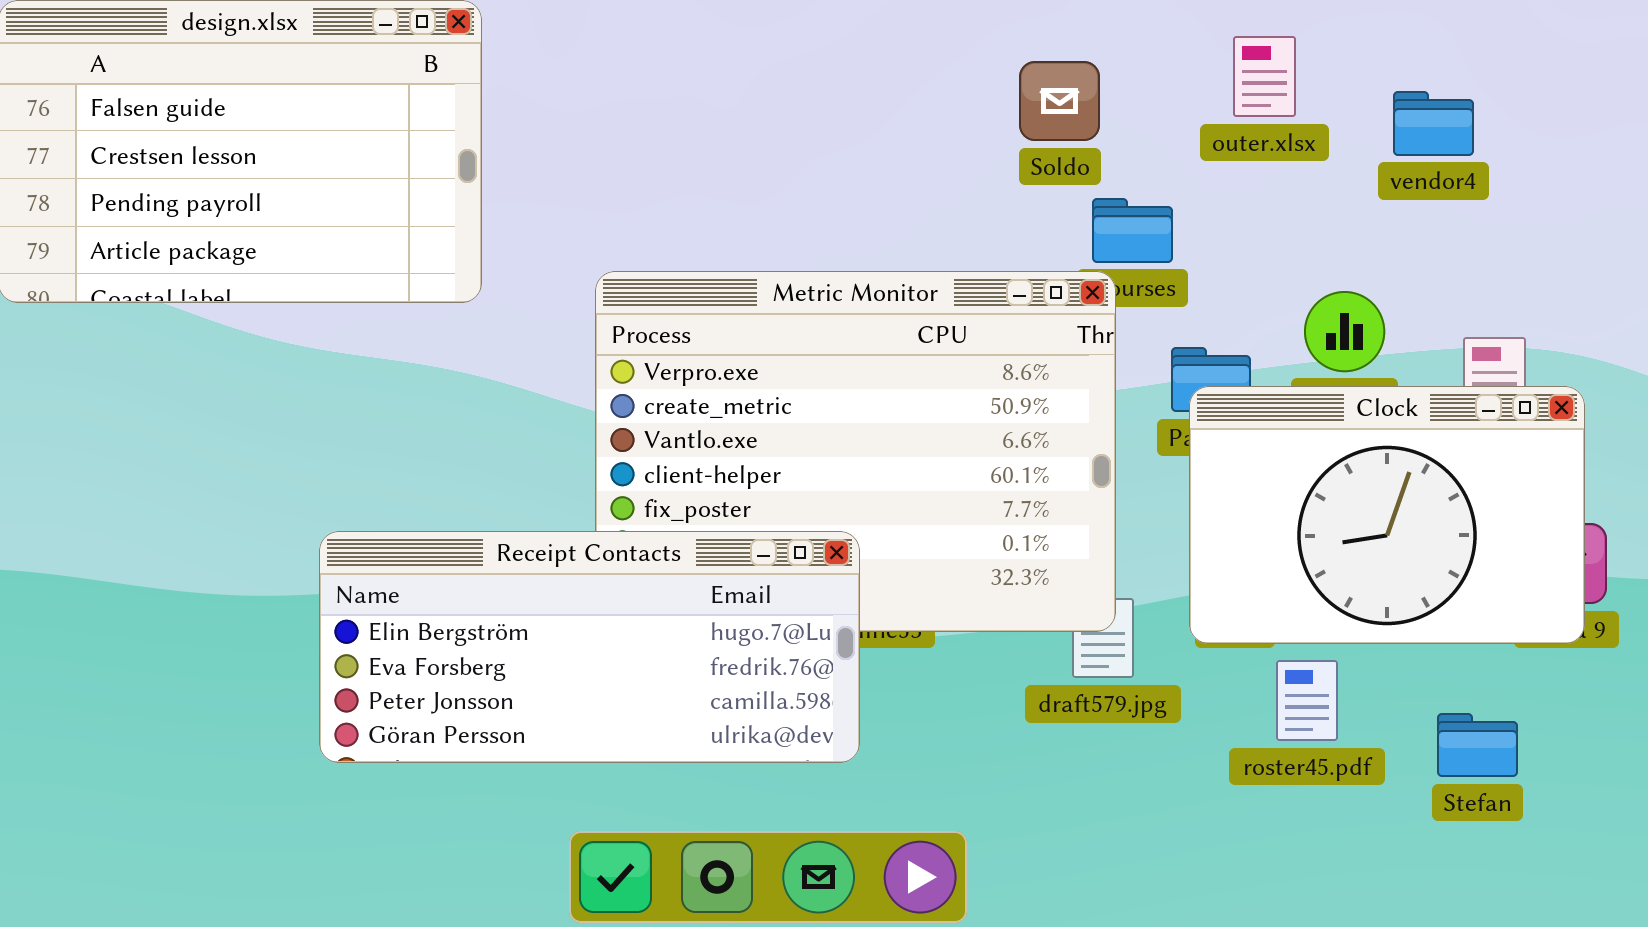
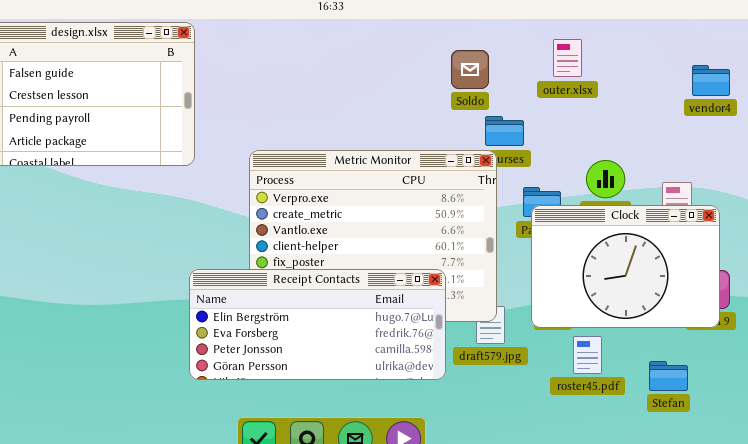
vendor4: [1393,91,1474,156] -> [692,65,730,96], moved
Receipt Contacts: [319,531,860,763] -> [189,269,446,380], moved

